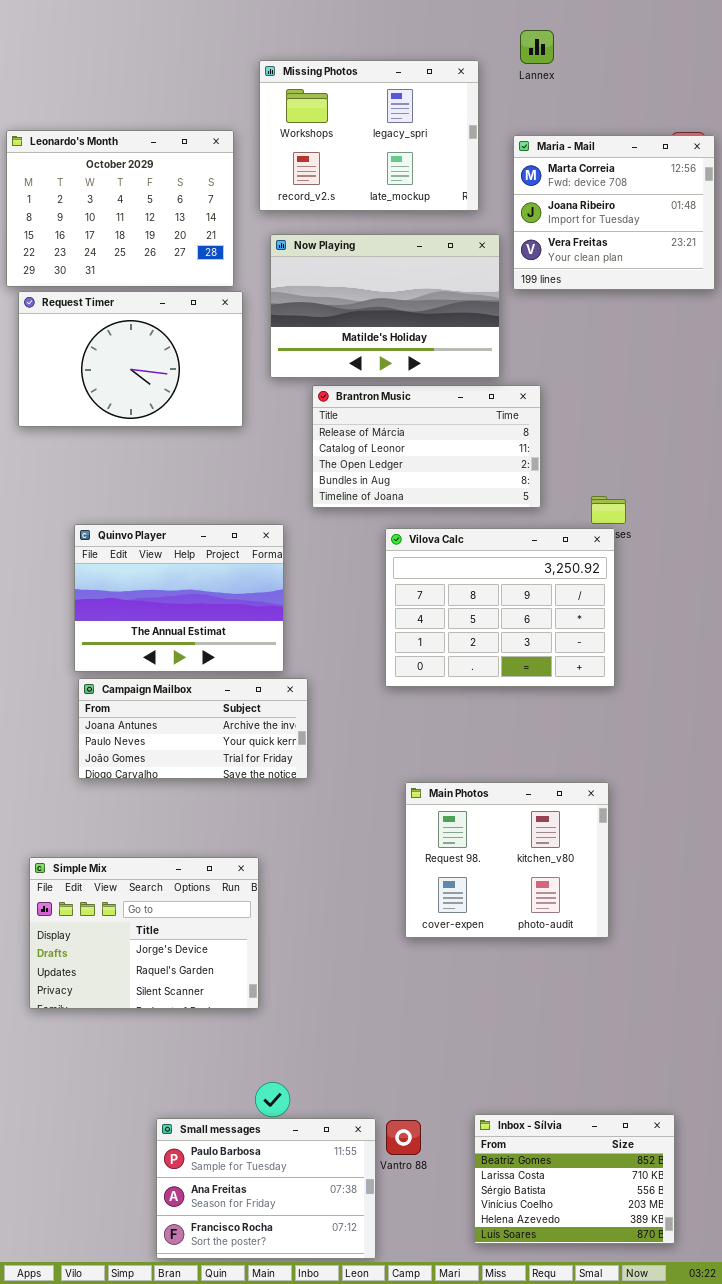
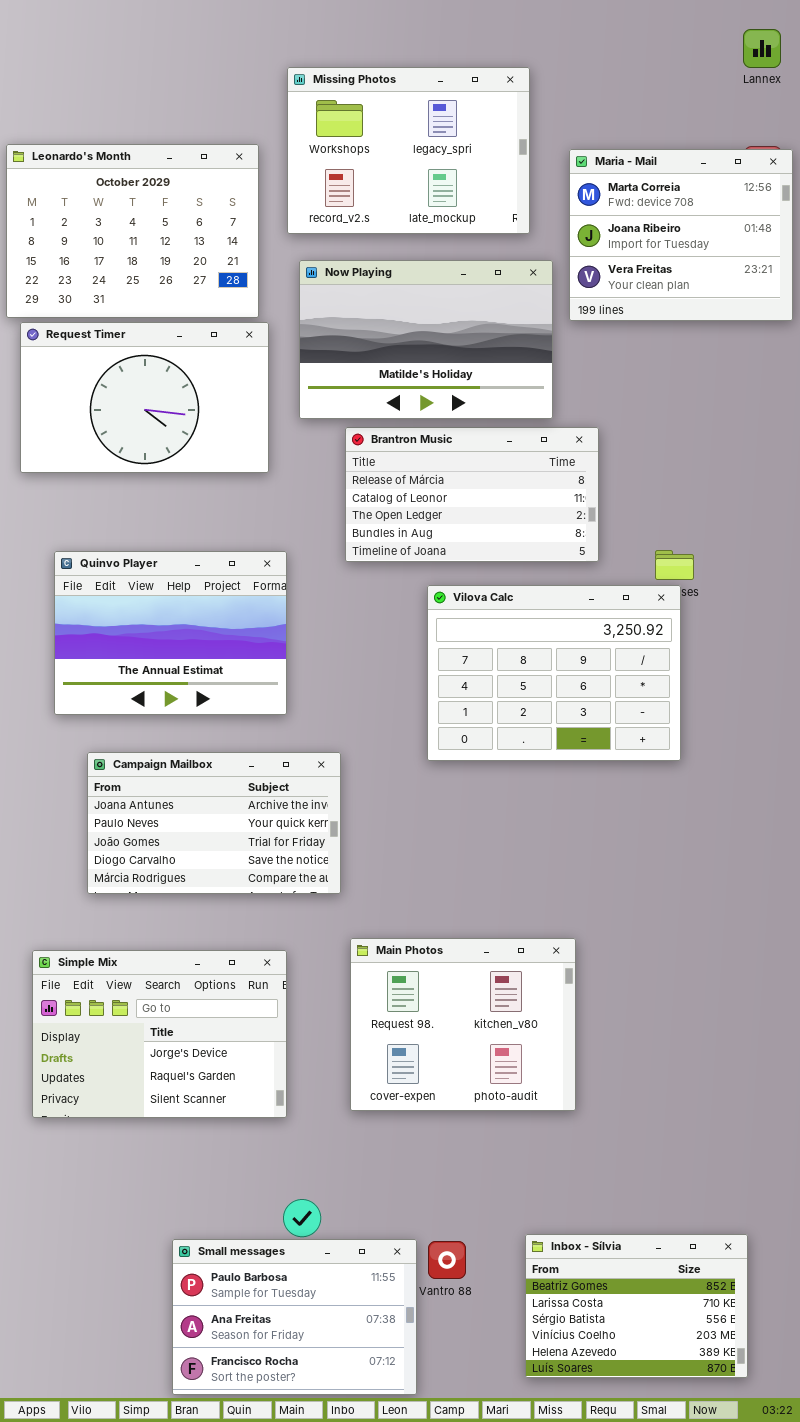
Lannex: [520,30,554,64] -> [743,29,781,68], moved
Quinvo Player: [74,524,284,672] -> [54,551,287,715], moved
Campaign Mailbox: [78,678,308,779] -> [87,752,341,894], resized
Main Photos: [405,782,609,938] -> [350,938,576,1111], moved

